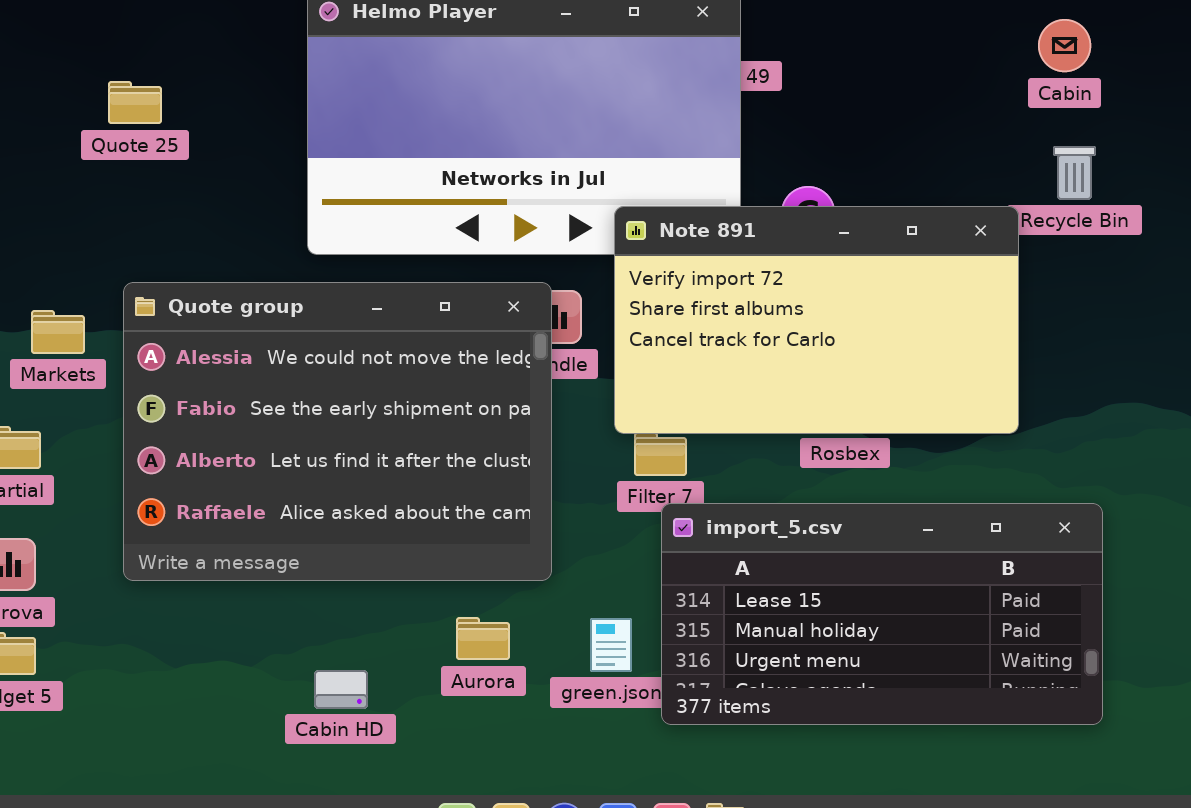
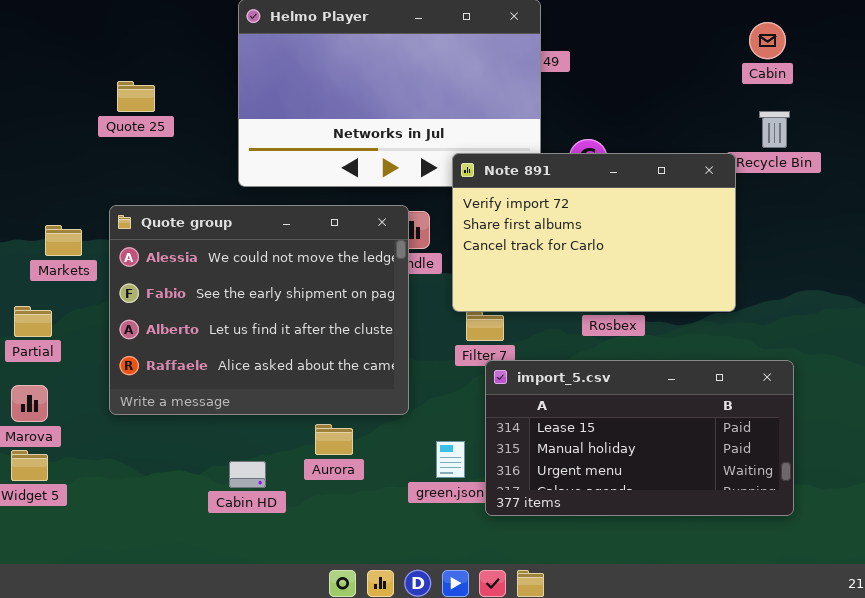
Quote 25: [108,81,162,124] -> [117,81,155,112], moved
Aurora: [456,617,510,660] -> [315,424,353,455], moved
Cabin HD: [314,670,368,709] -> [229,461,266,488], moved

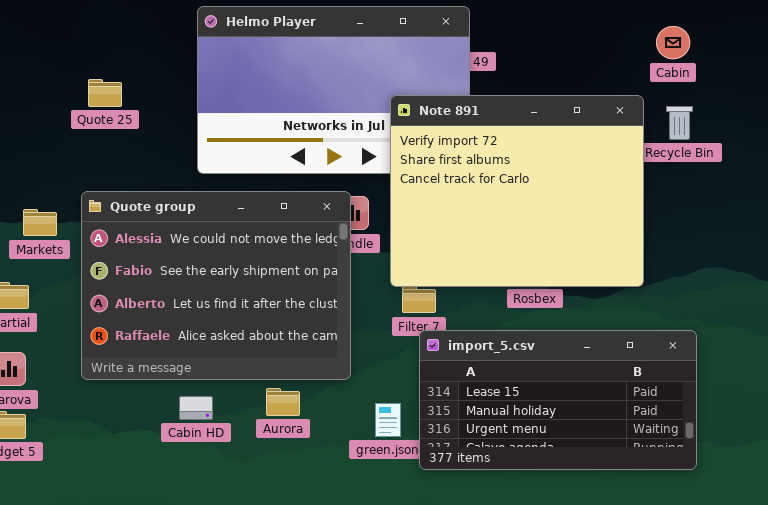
Note 891: [452,153,736,312] -> [390,95,644,287], resized
Cabin HD: [229,461,266,488] -> [179,396,213,420], moved

